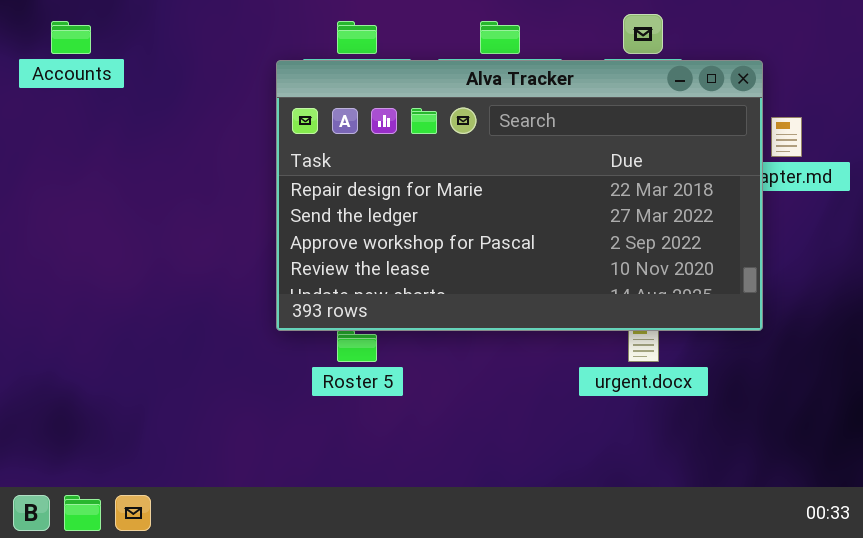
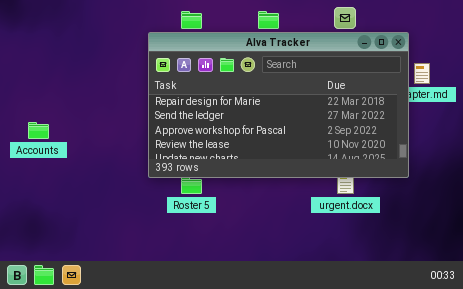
Accounts: [51,21,91,54] -> [28,122,49,139], moved

